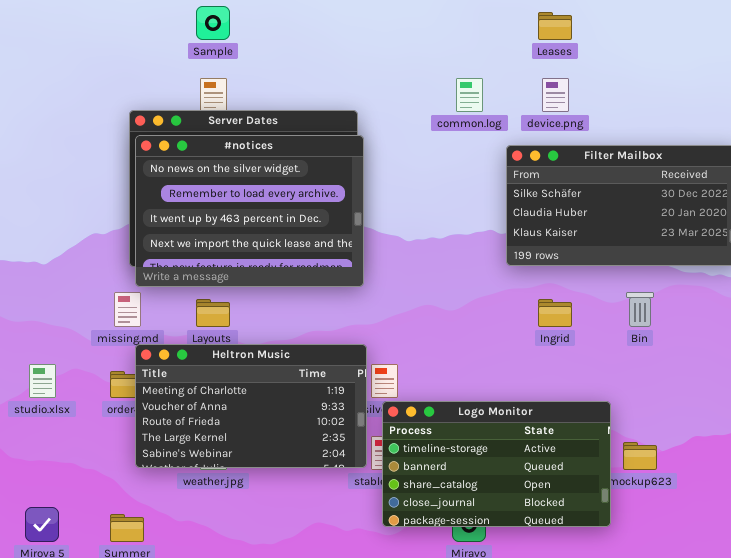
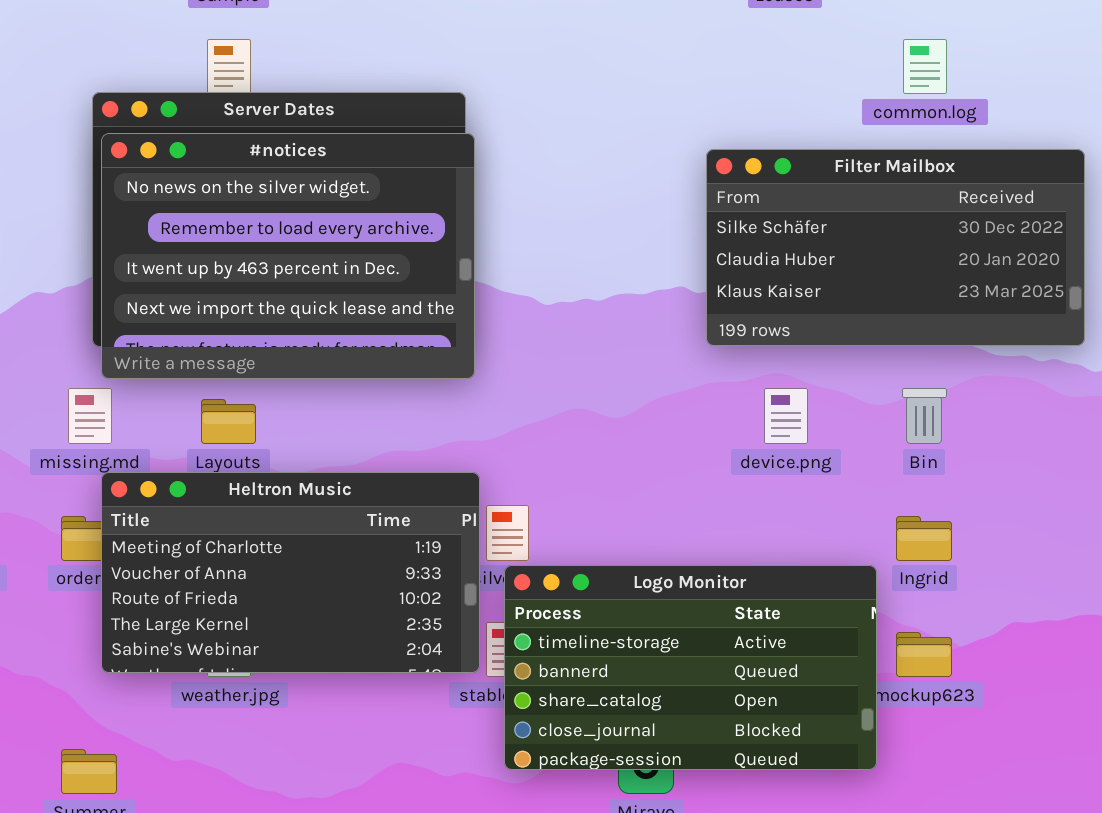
common.log: [456,78,483,112] -> [903,39,947,94], moved
device.png: [542,78,569,112] -> [764,388,808,444], moved
Ingrid: [538,299,572,327] -> [896,516,952,561], moved

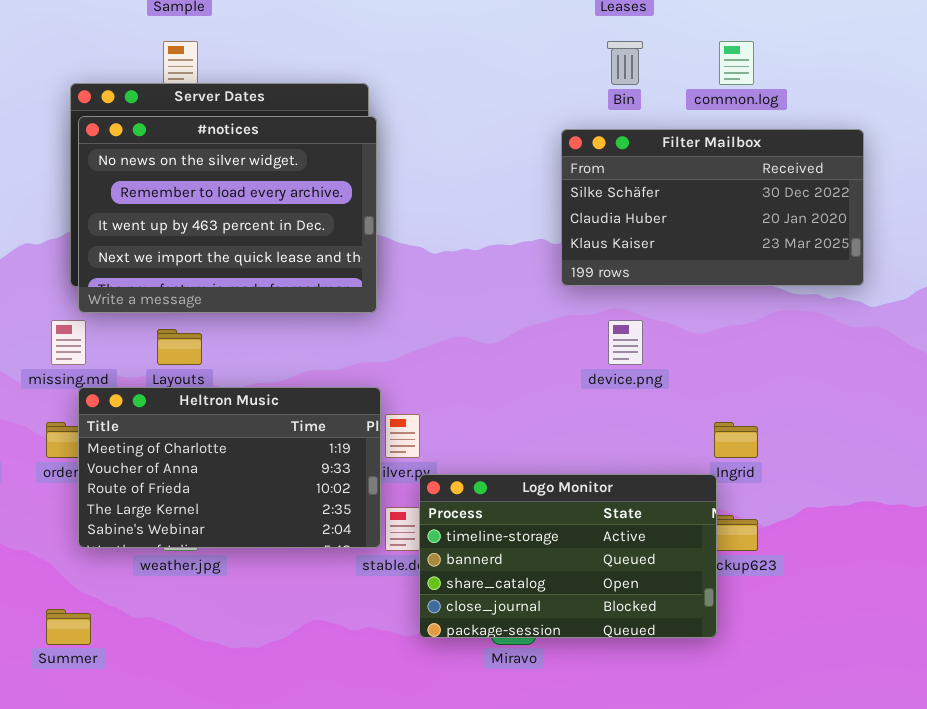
Bin: [902,388,947,444] -> [607,41,643,85], moved
Logo Monitor: [504,565,877,770] -> [419,474,717,638], moved

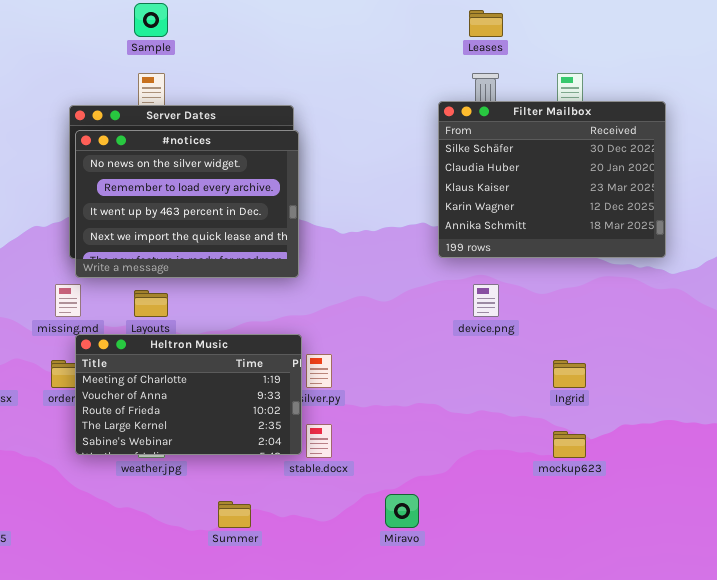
Filter Mailbox: [561,129,864,286] -> [438,101,666,258], resized
Logo Monitor: [419,474,717,638] -> none, closed
Summer: [46,609,91,645] -> [218,501,251,528], moved

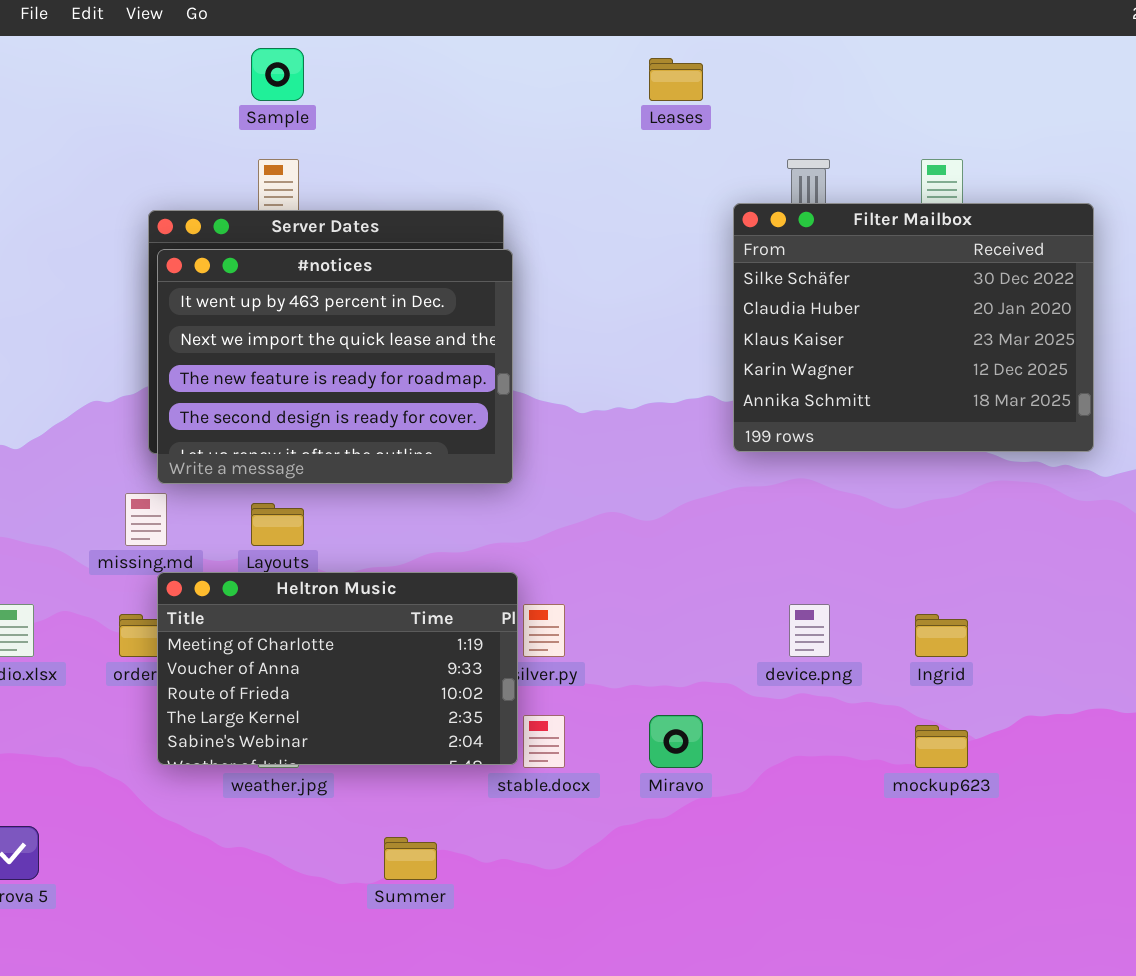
Leases: [469,10,503,37] -> [649,58,703,101], moved
#notices: [75,130,299,278] -> [157,249,513,484], scrolled down 2 rows
device.png: [473,284,499,317] -> [789,604,830,657], moved
Miravo: [385,494,419,528] -> [649,715,703,768], moved

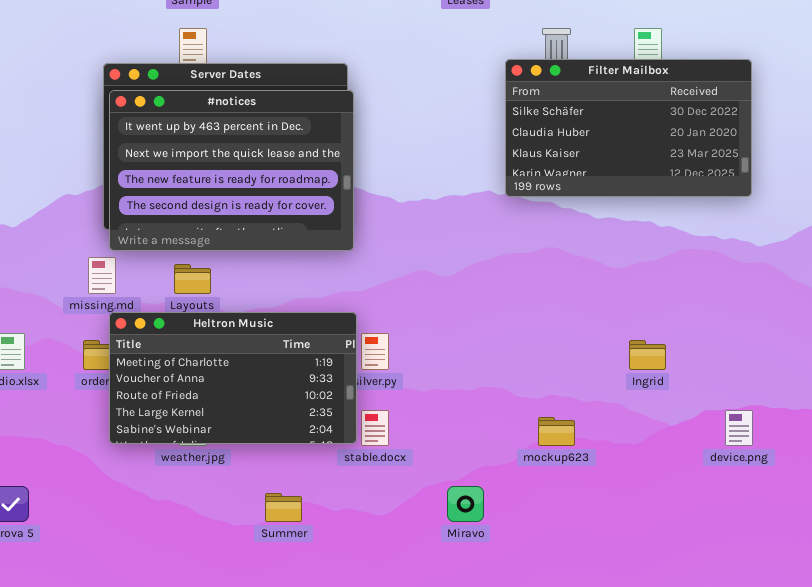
Filter Mailbox: [733,203,1094,452] -> [505,59,752,197], resized
device.png: [789,604,830,657] -> [725,410,753,446], moved
Miravo: [649,715,703,768] -> [447,486,484,522], moved
mockup623: [915,725,968,768] -> [538,417,575,446], moved

